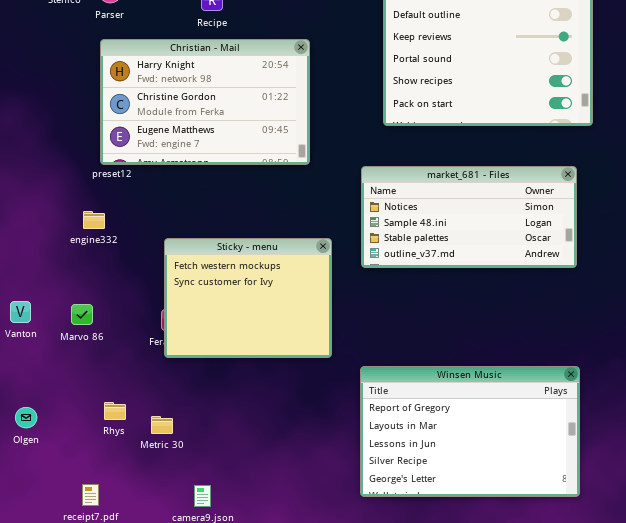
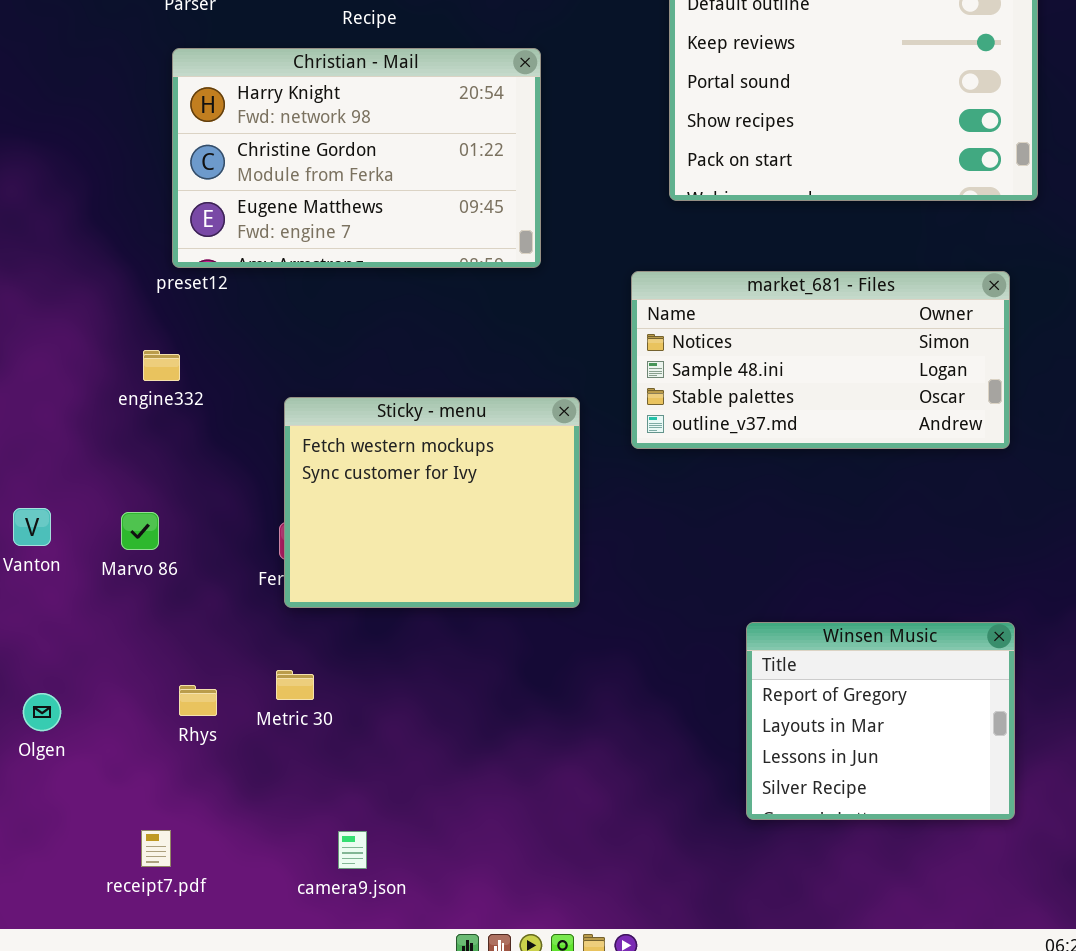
Winsen Music: [360,366,580,497] -> [746,622,1015,820], resized
Metric 30: [151,416,173,434] -> [276,670,314,700], moved

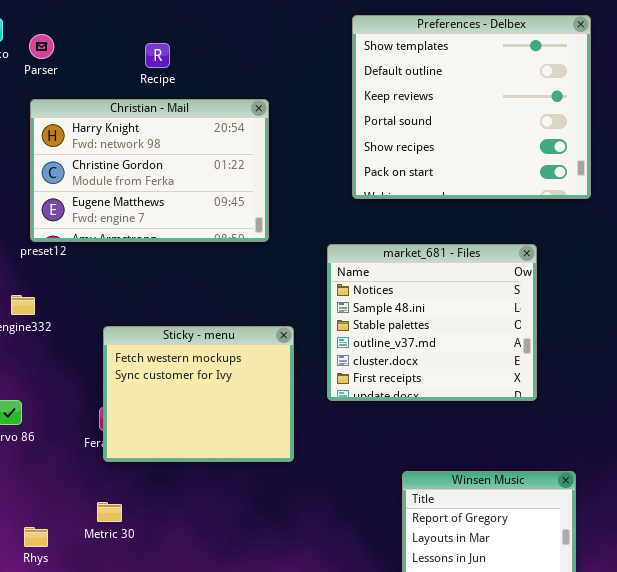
market_681 - Files: [631,271,1010,449] -> [327,244,537,401], resized
Rhys: [179,685,217,716] -> [24,527,48,547], moved

